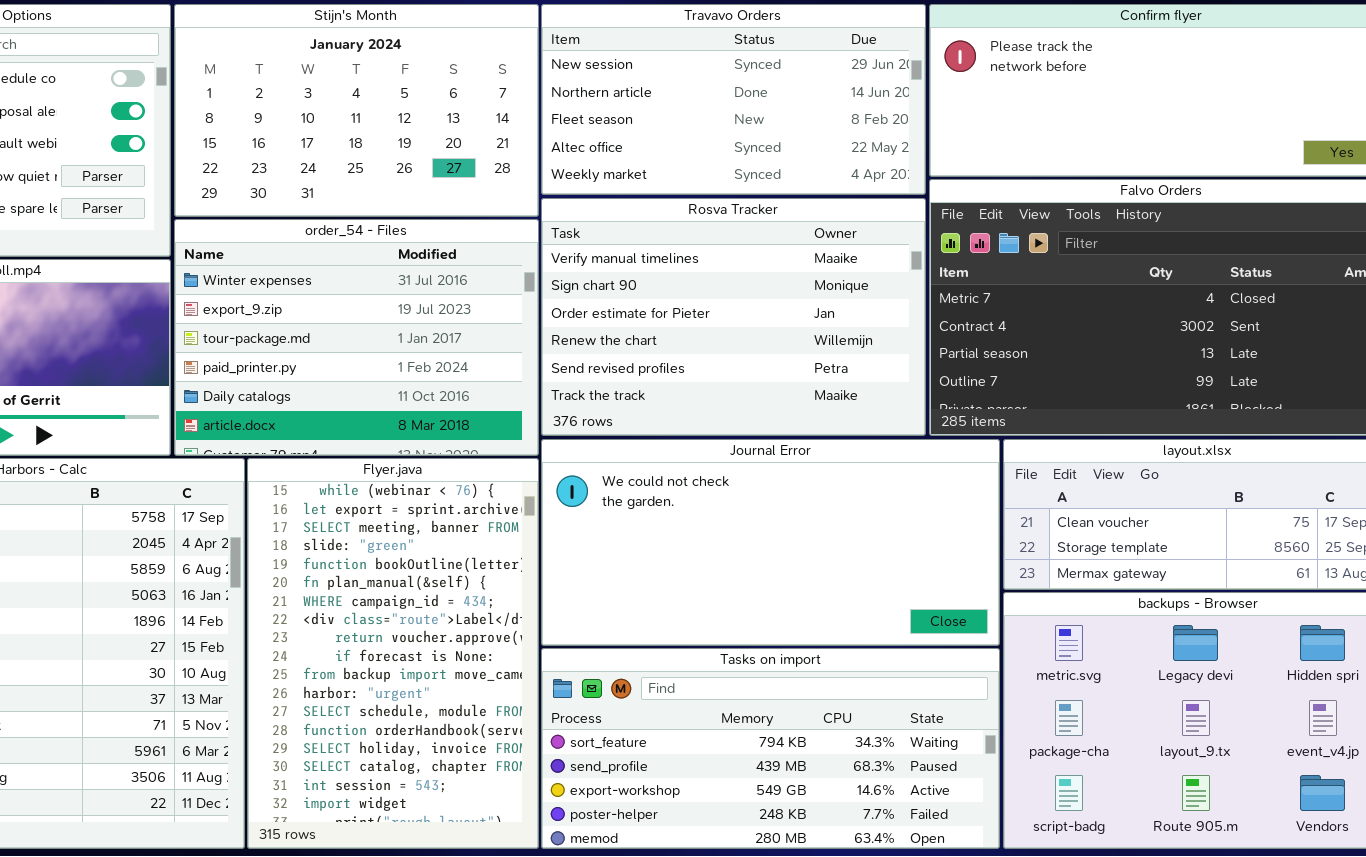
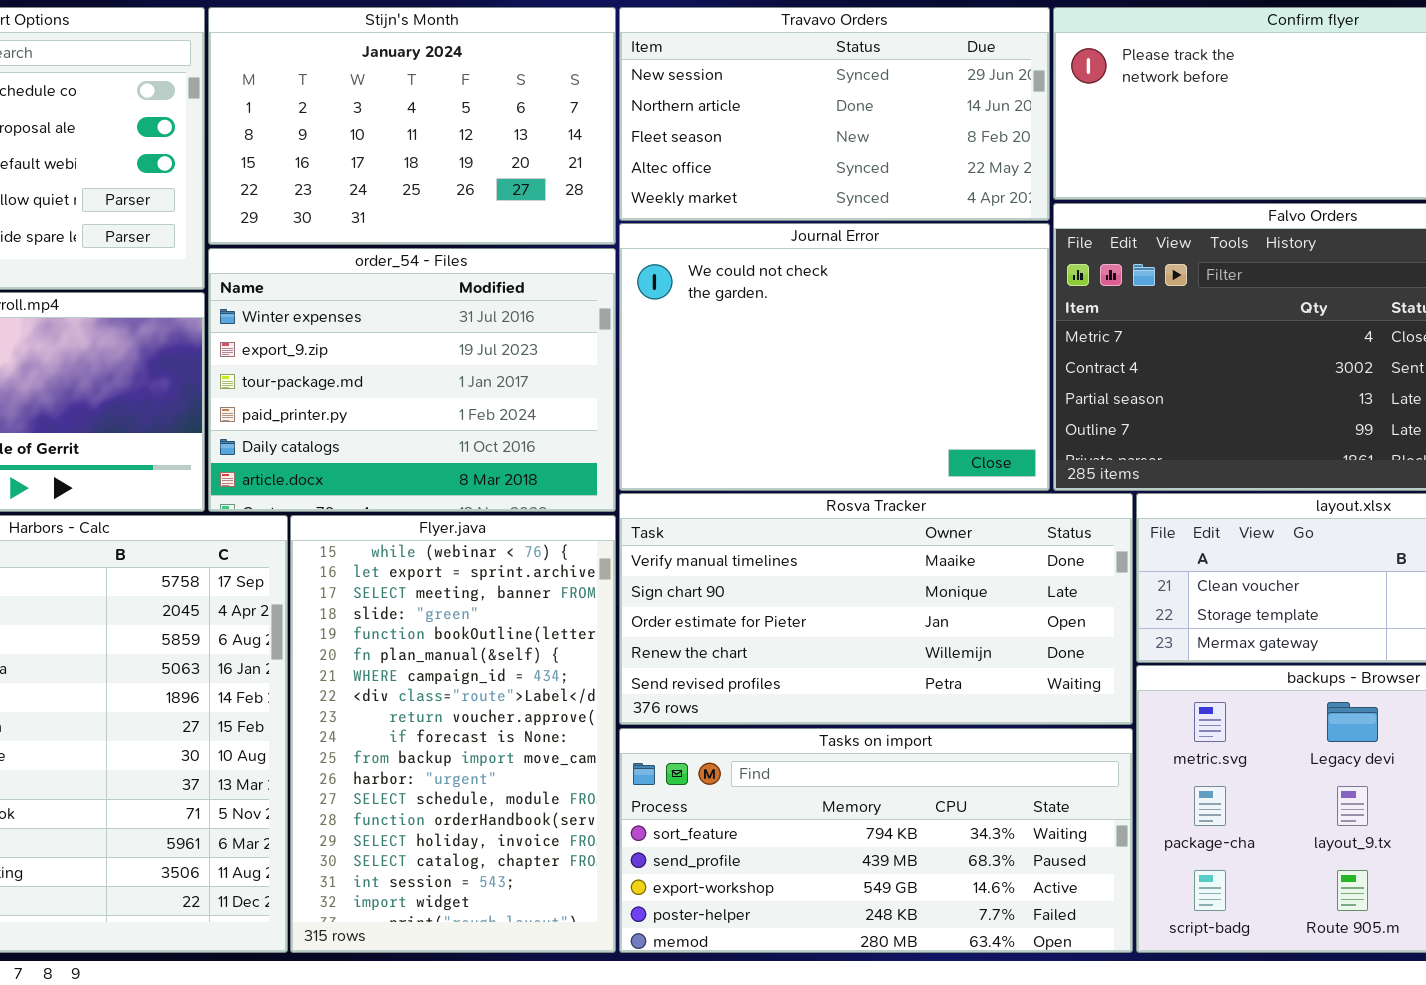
Rosva Tracker: [541,198,926,436] -> [619,493,1133,725], moved, resized
Journal Error: [541,439,1000,646] -> [619,223,1050,491], moved, resized

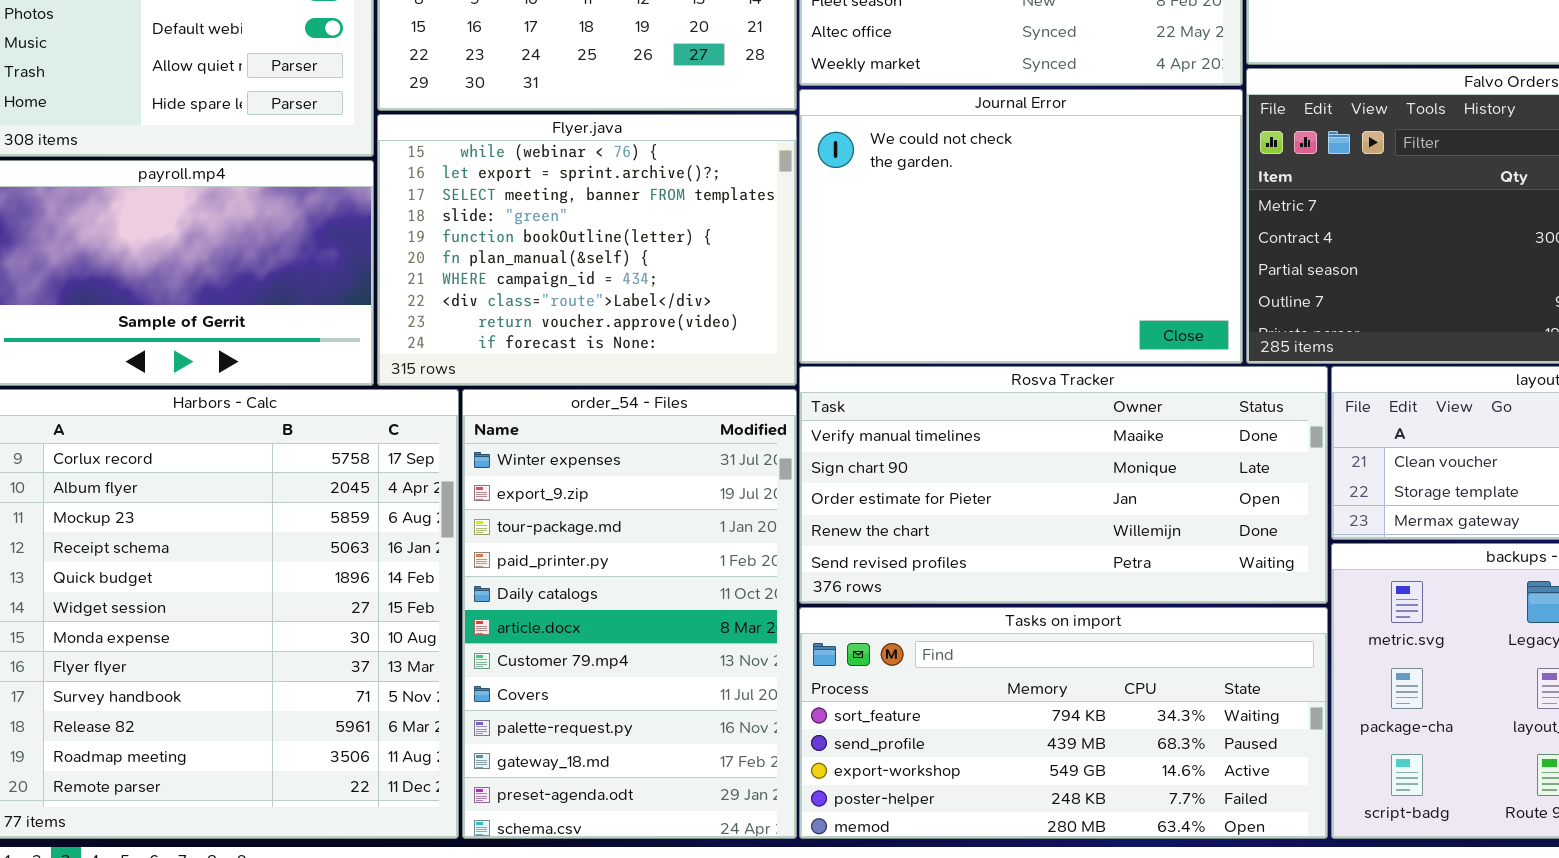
order_54 - Files: [208,248,616,512] -> [462,389,797,839], moved, resized
Flyer.java: [290,515,616,953] -> [377,114,797,386], moved, resized

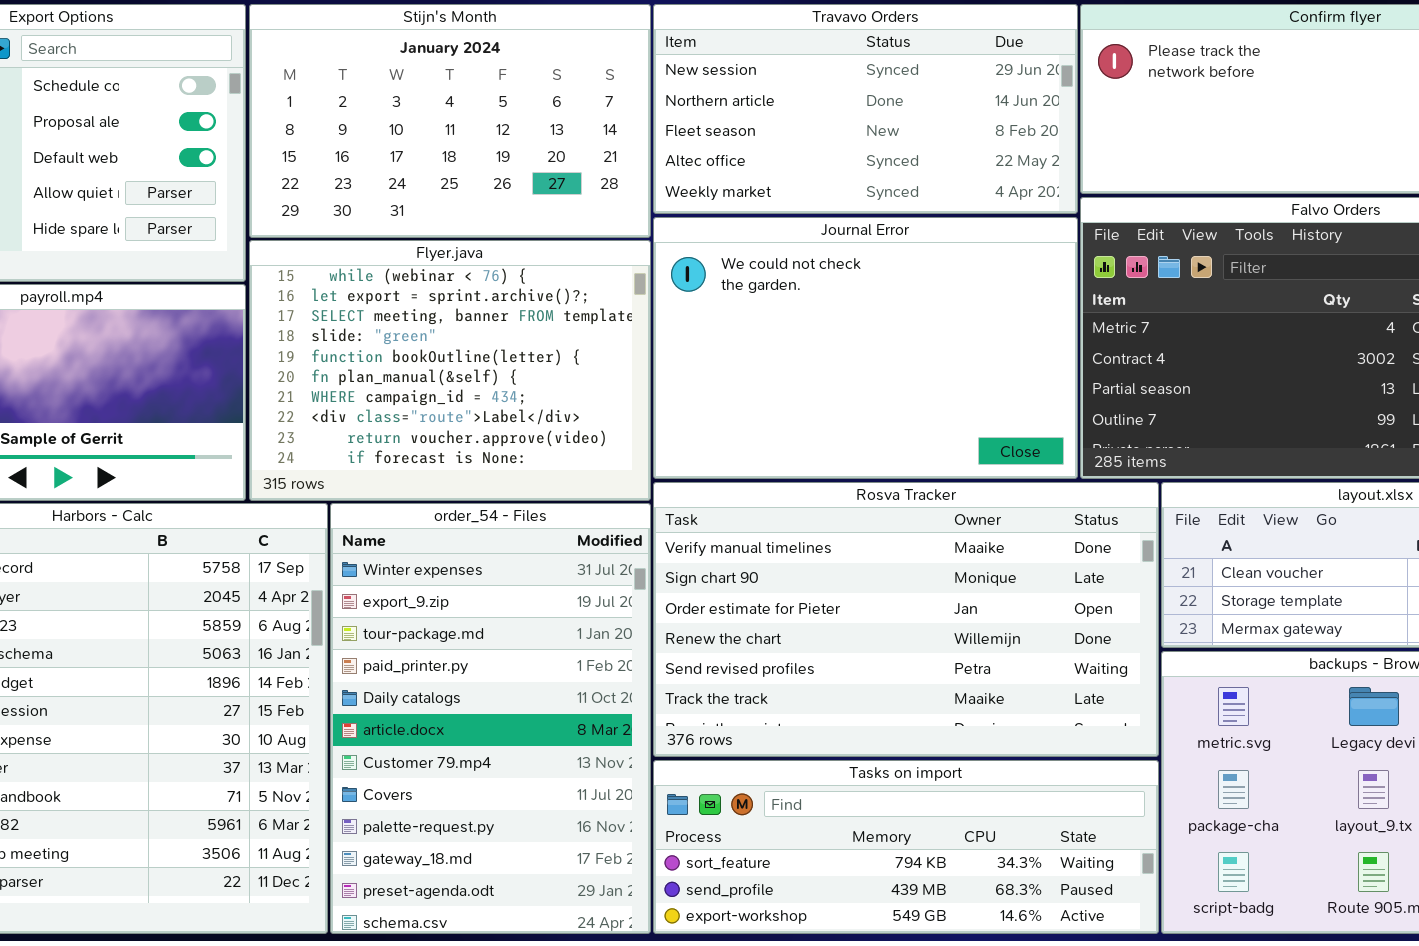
Rosva Tracker: [799,366,1328,604] -> [653,482,1159,757], resized
Tasks on import: [799,607,1328,839] -> [653,760,1159,934], resized

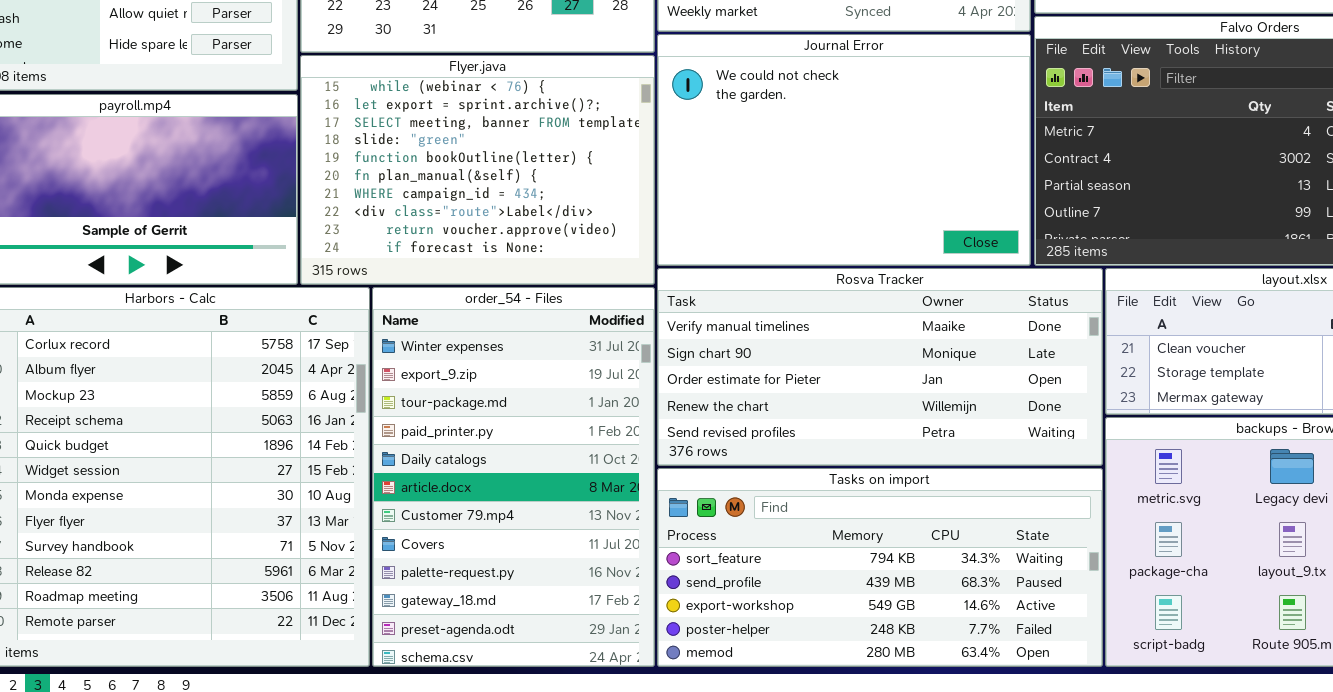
Rosva Tracker: [653,482,1159,757] -> [657,268,1103,466], resized
Tasks on import: [653,760,1159,934] -> [657,468,1103,667], resized

